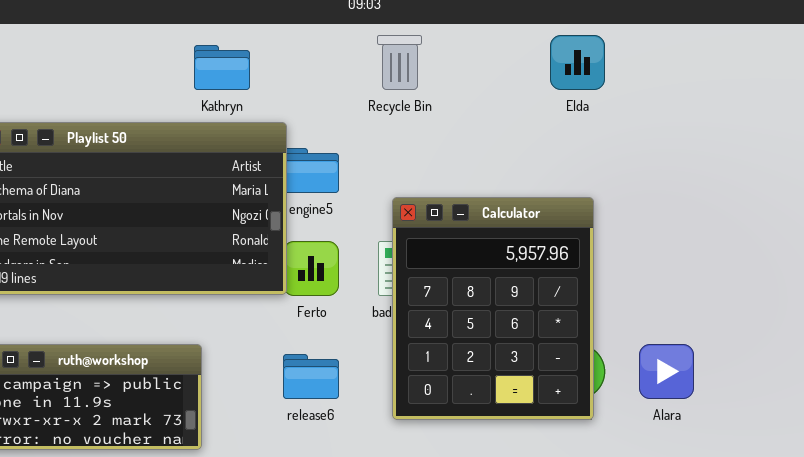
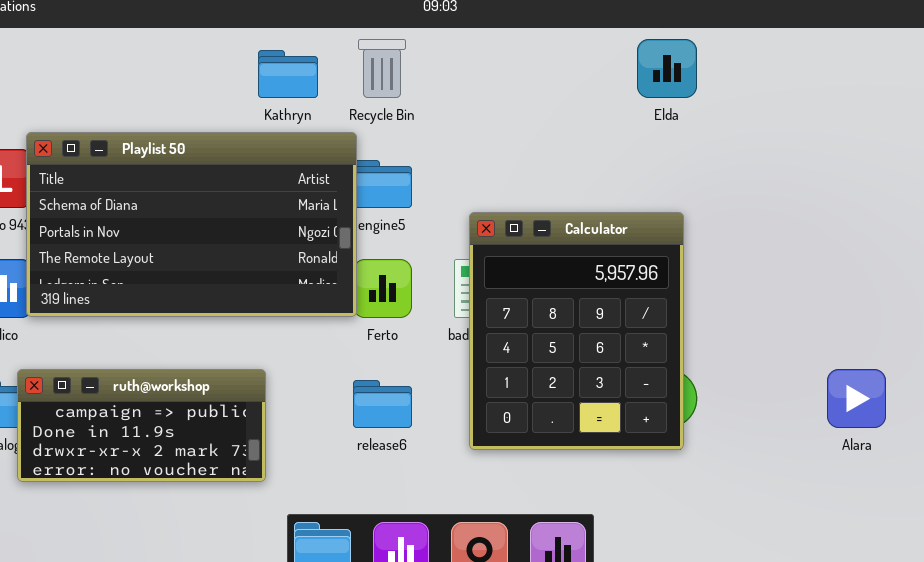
Recycle Bin: [377,35,422,90] -> [358,39,406,98], moved
Alara: [639,344,694,399] -> [827,369,886,428], moved

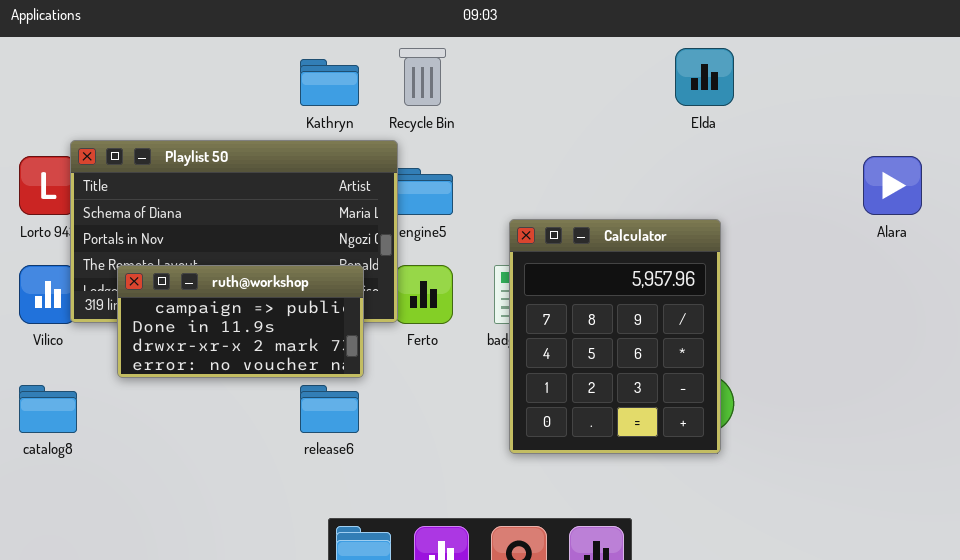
ruth@workshop: [17,369,266,482] -> [117,265,364,378], moved
Alara: [827,369,886,428] -> [863,156,922,215], moved
release6: [353,380,412,428] -> [300,385,359,433], moved

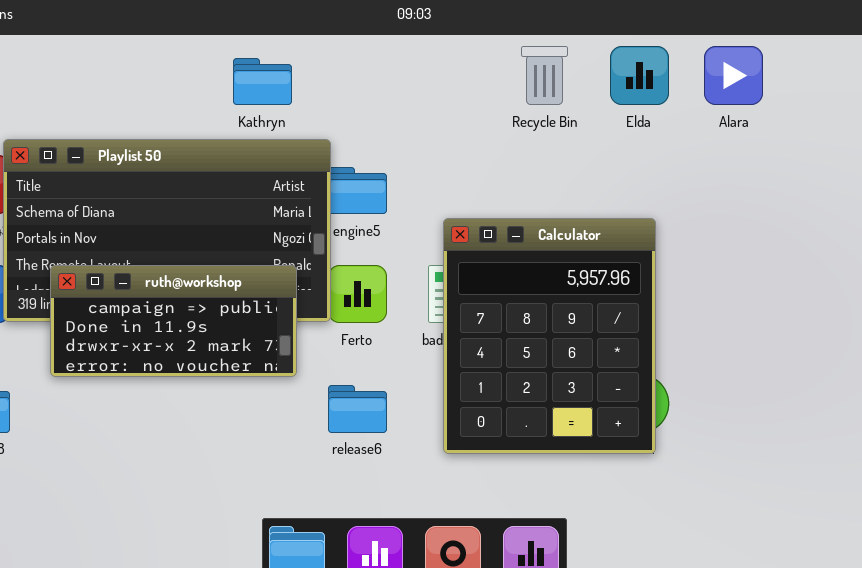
Recycle Bin: [399,48,446,106] -> [521,46,568,105], moved
Alara: [863,156,922,215] -> [704,46,763,105], moved
release6: [300,385,359,433] -> [328,385,387,433], moved

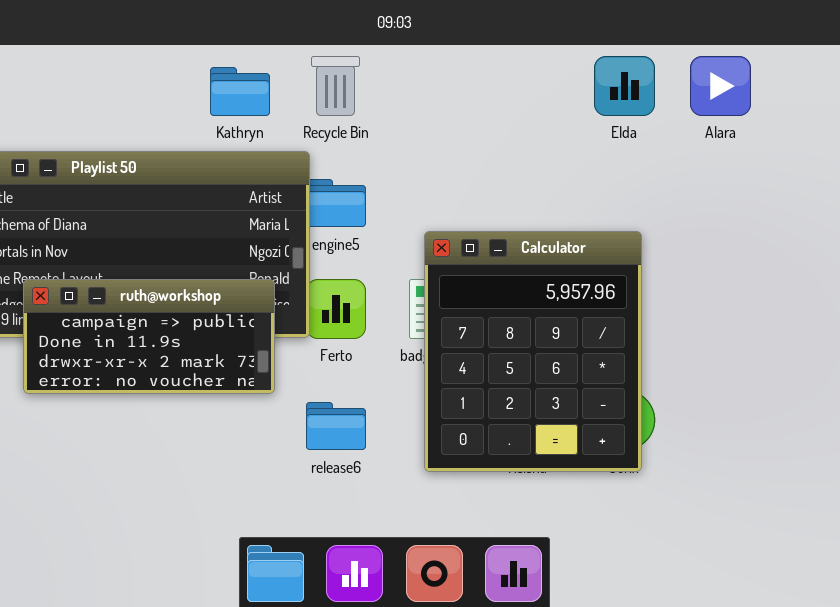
Recycle Bin: [521,46,568,105] -> [311,56,360,116], moved

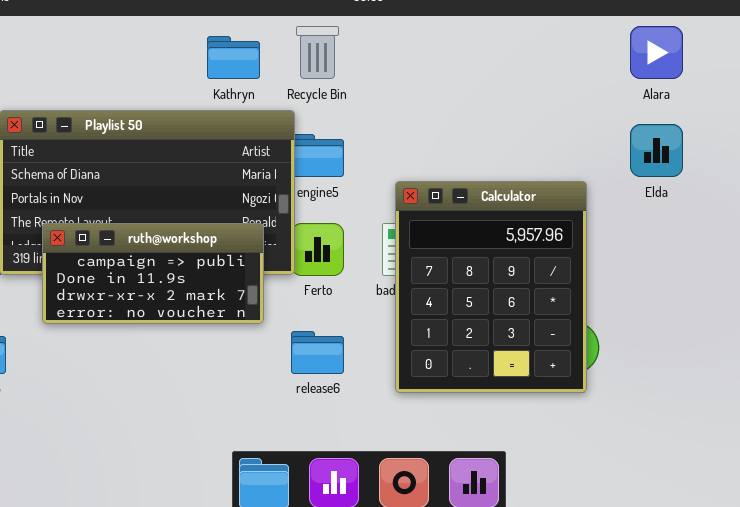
Elda: [594,56,655,116] -> [630,124,683,177], moved

